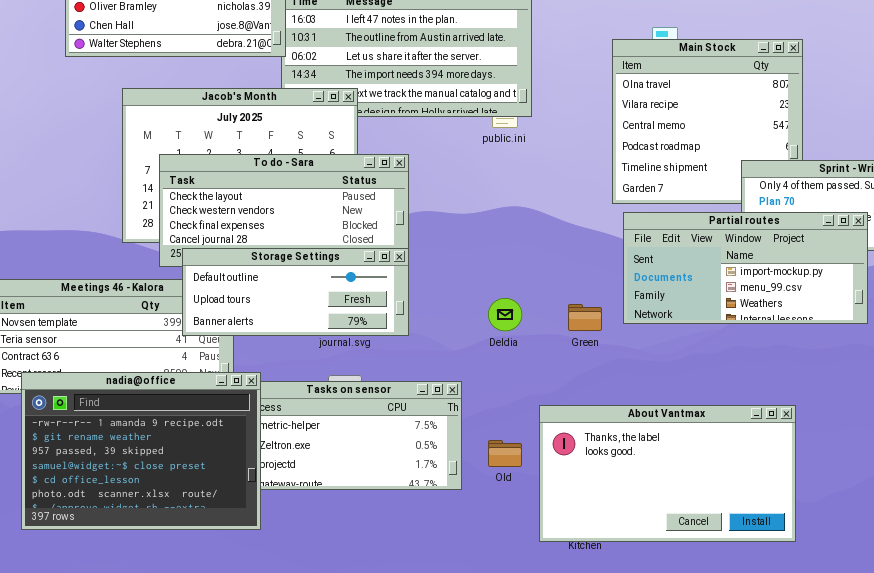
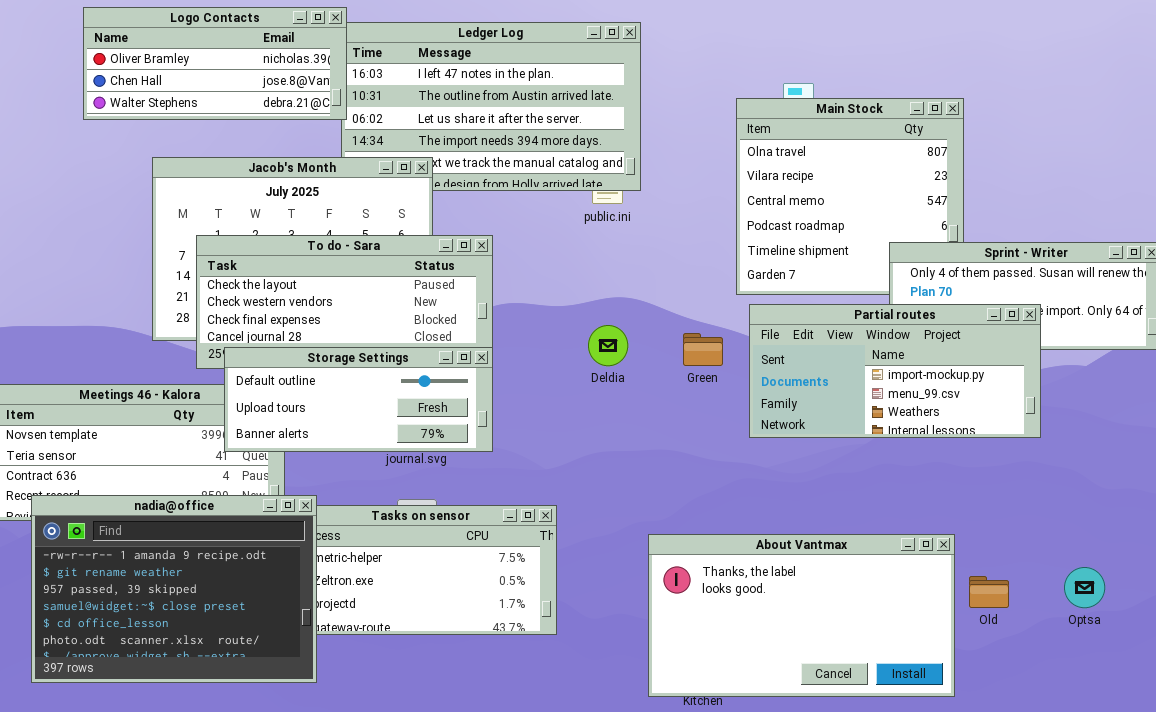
Deldia: [488,298,522,331] -> [588,325,628,366], moved
Green: [568,304,602,331] -> [683,333,723,366], moved
Old: [488,440,522,467] -> [969,576,1009,608], moved

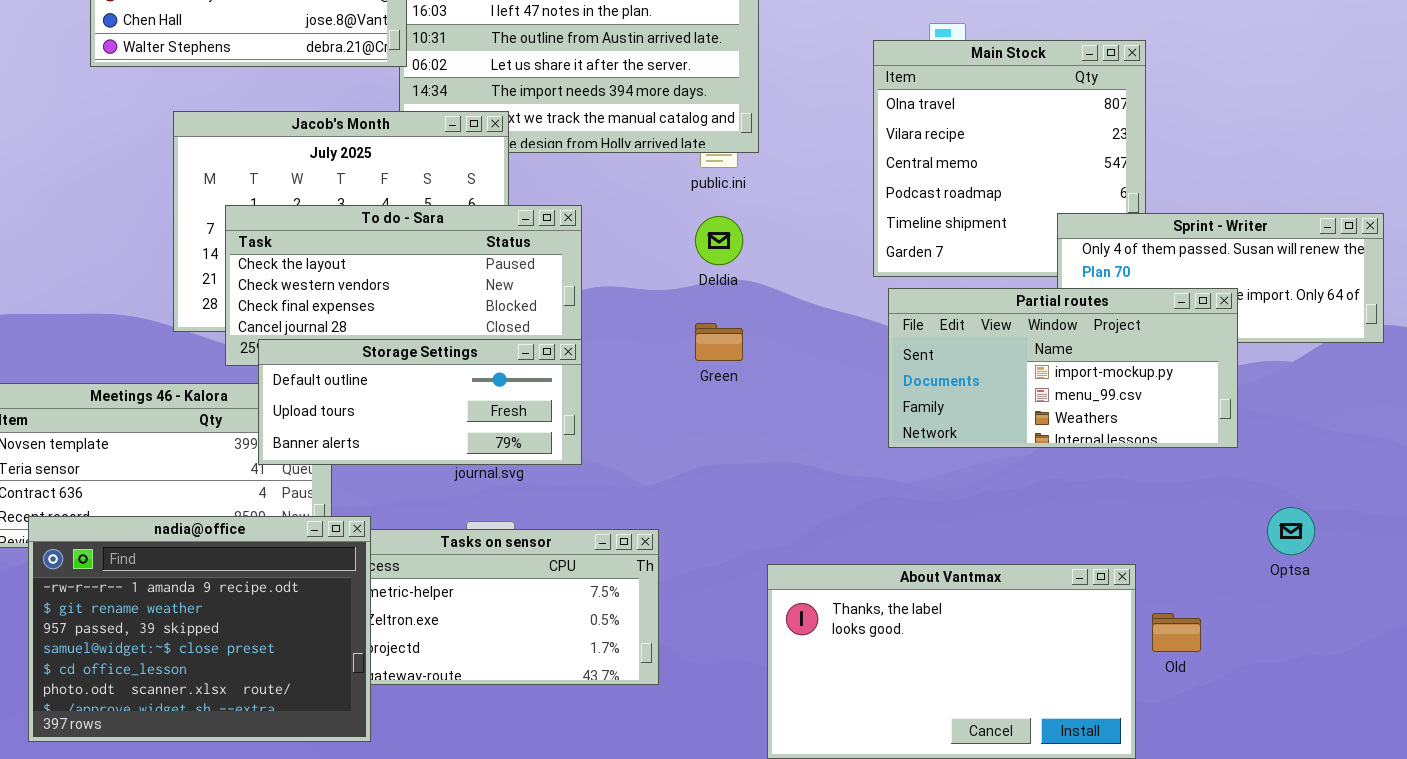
Deldia: [588,325,628,366] -> [695,216,743,265], moved
Green: [683,333,723,366] -> [695,323,743,361], moved
Optsa: [1064,567,1105,608] -> [1267,507,1315,555], moved

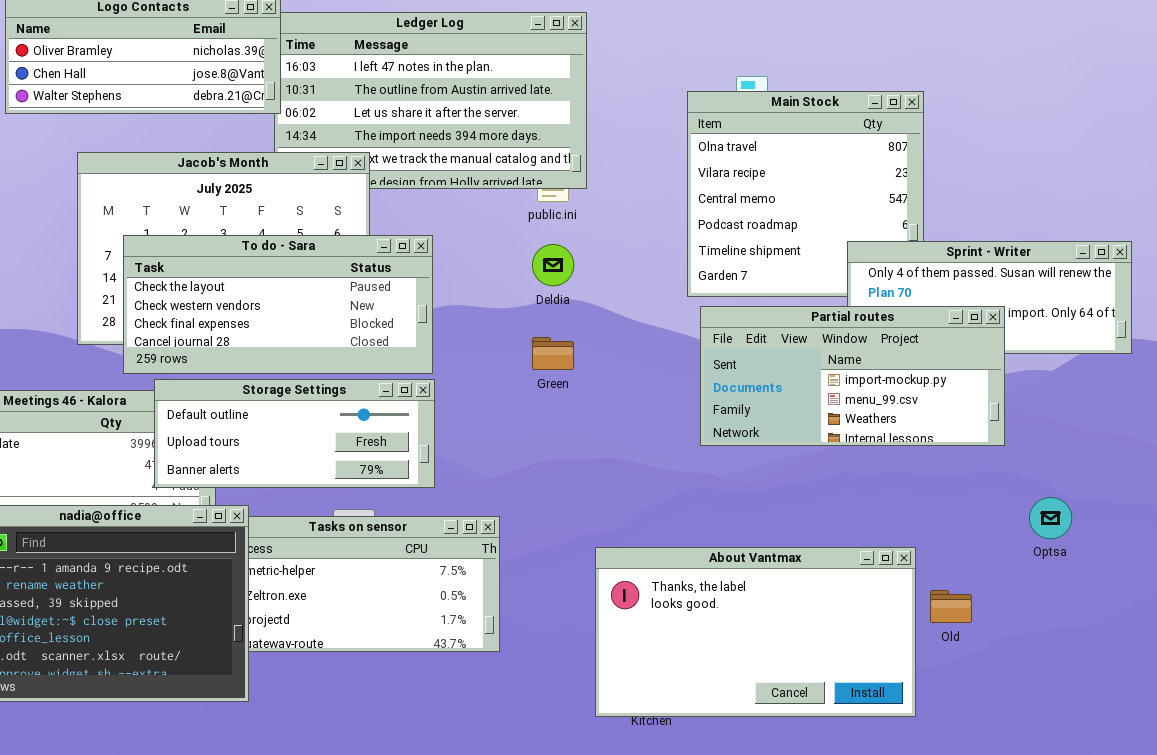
Storage Settings: [258,339,582,465] -> [154,379,435,488], moved

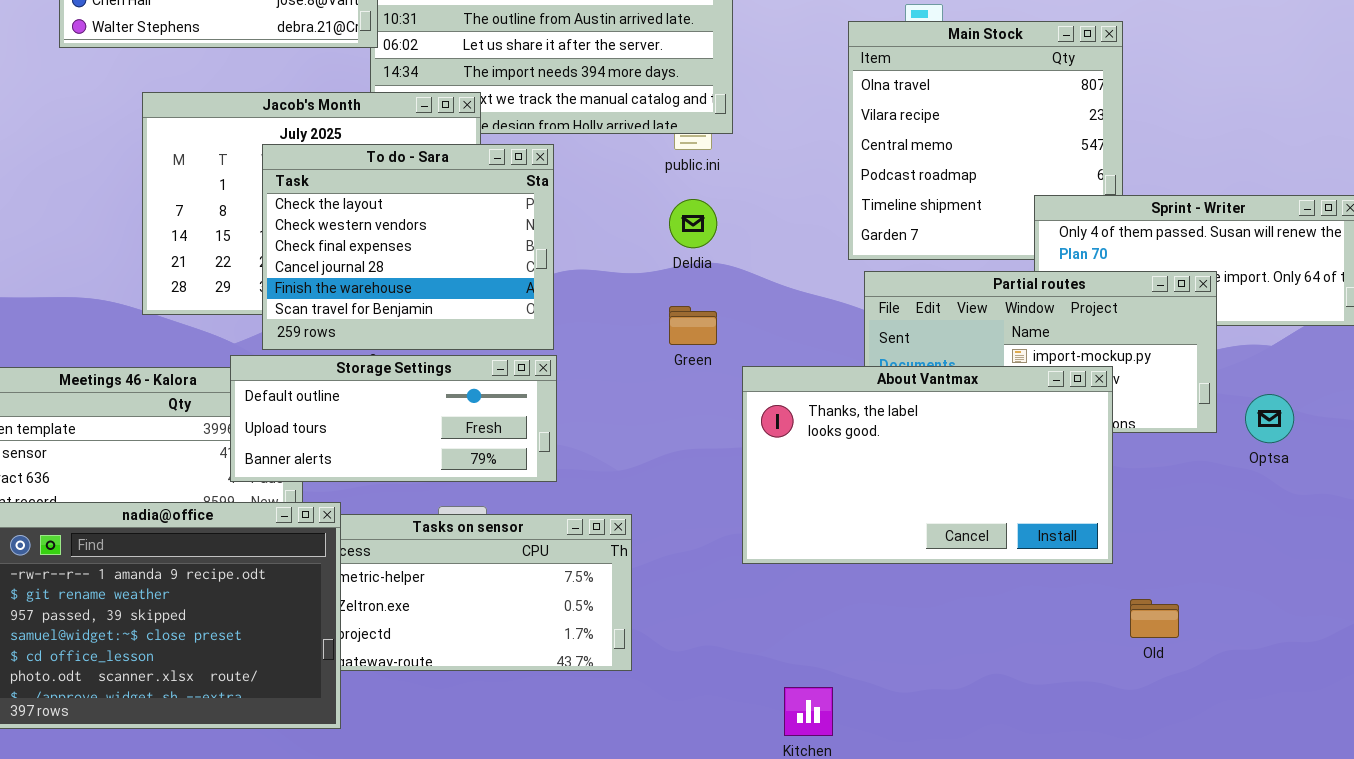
To do - Sara: [123,235,433,374] -> [262,144,554,350], resized
Optsa: [1029,497,1072,539] -> [1245,394,1294,443], moved
About Vantmax: [595,547,916,717] -> [742,366,1113,564], moved

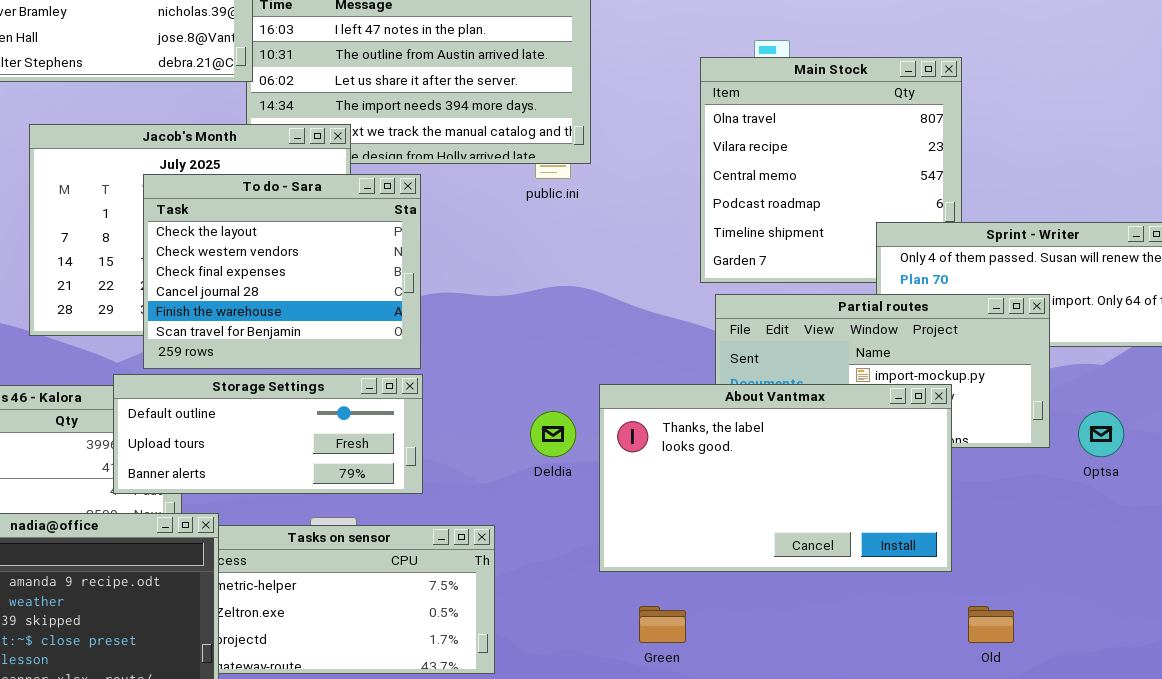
Deldia: [669,199,717,248] -> [530,411,576,457], moved
Green: [669,306,717,345] -> [639,606,686,643], moved

